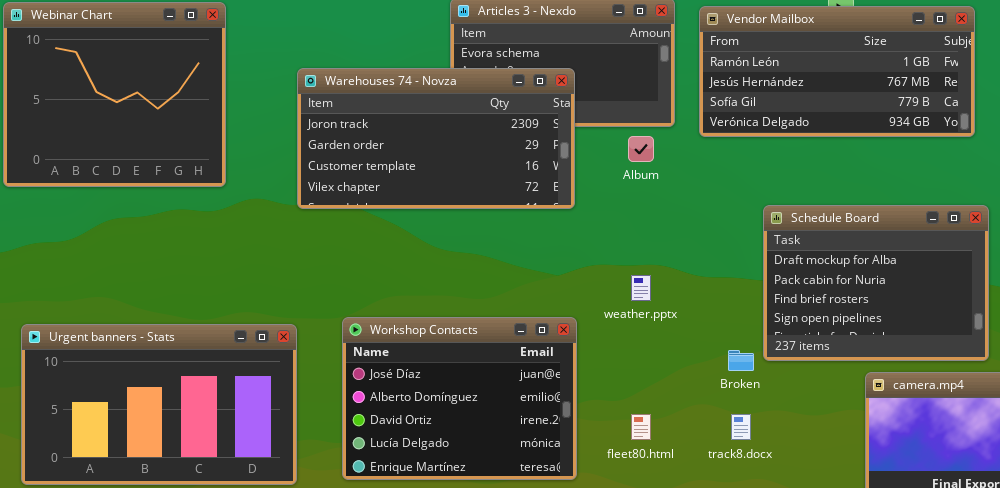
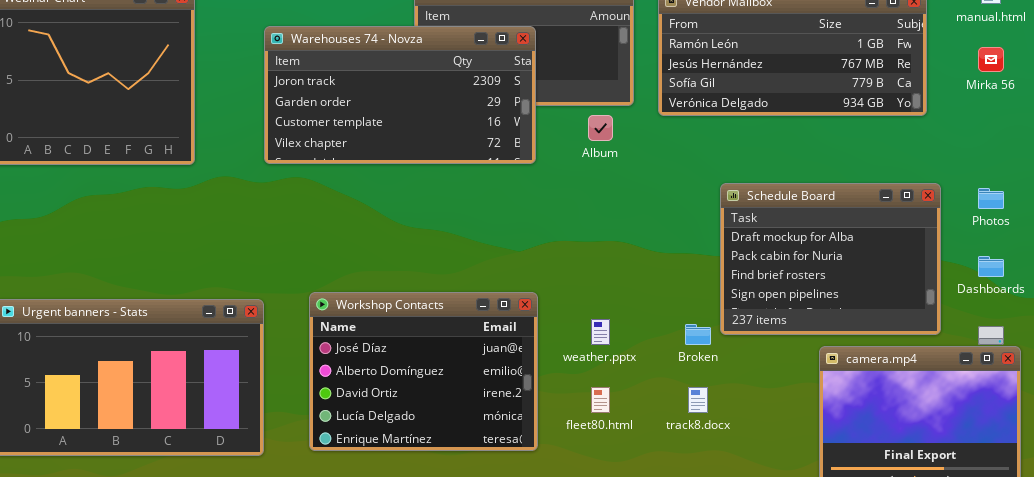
Warehouses 74 - Novza: [297,68,575,209] -> [264,26,536,164], moved
weather.pptx: [631,275,651,301] -> [591,319,610,345], moved

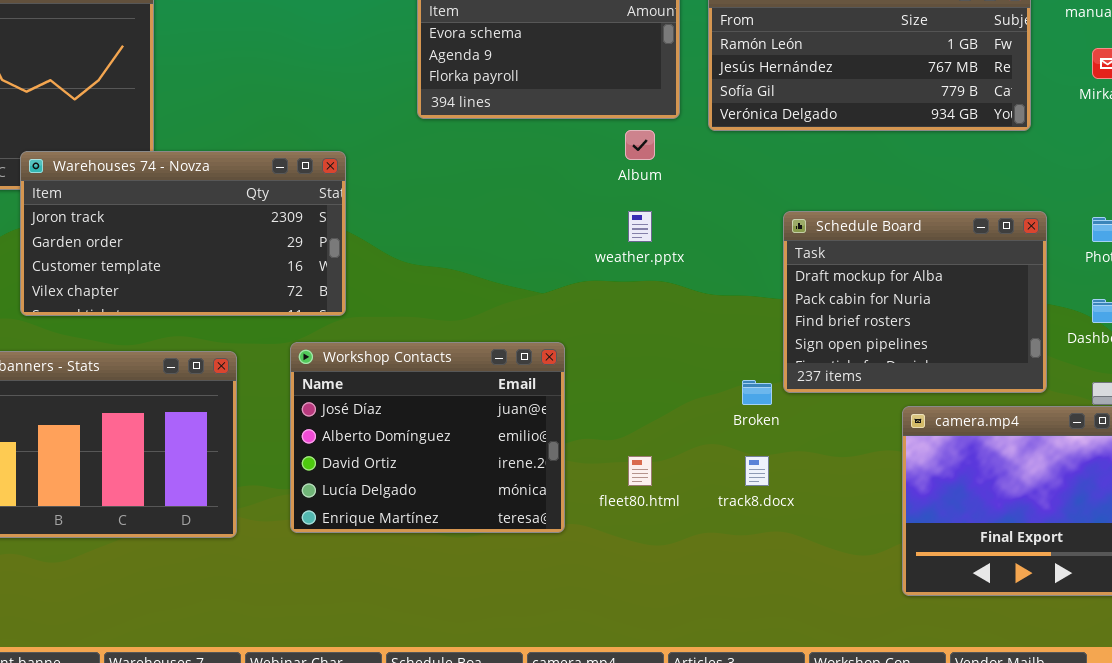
Warehouses 74 - Novza: [264,26,536,164] -> [20,151,346,316], moved
weather.pptx: [591,319,610,345] -> [628,211,652,242], moved

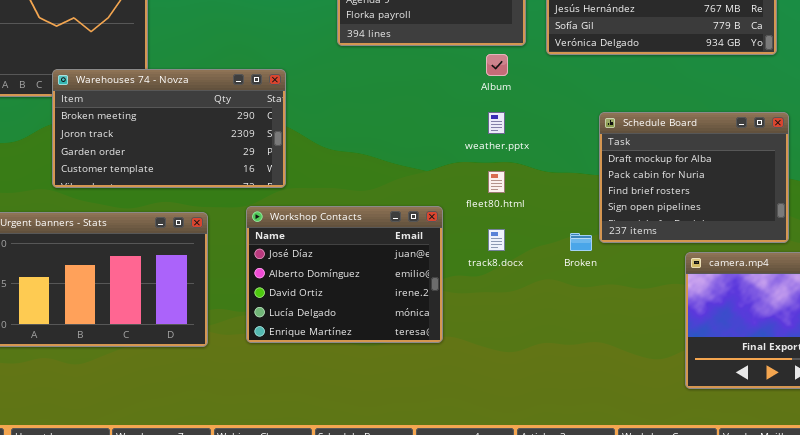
Warehouses 74 - Novza: [20,151,346,316] -> [52,69,286,188], scrolled up 1 row
fleet80.html: [628,456,652,486] -> [488,171,505,193], moved
track8.docx: [745,456,769,486] -> [488,229,505,251], moved

